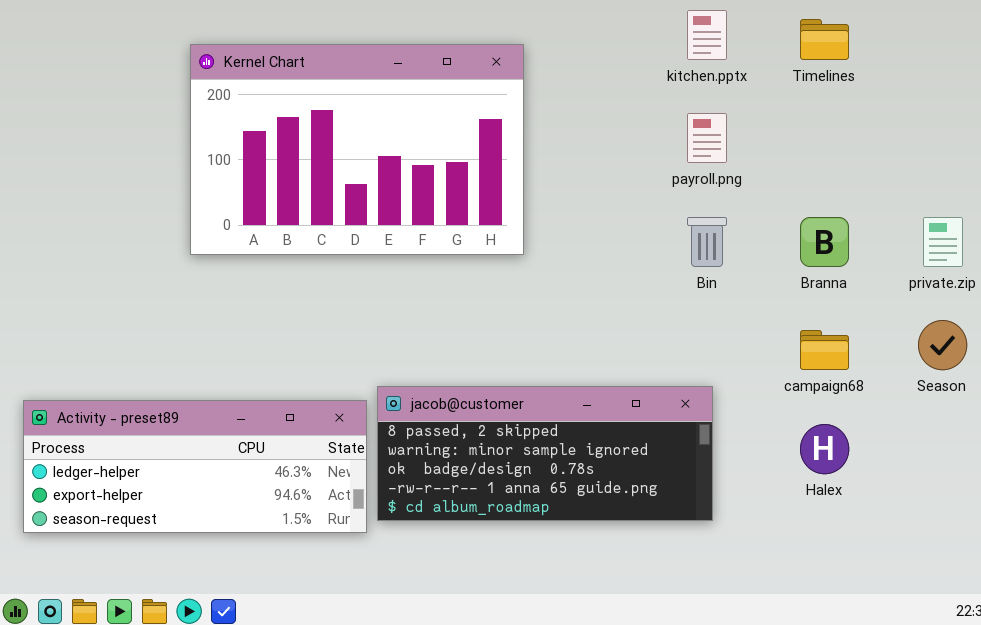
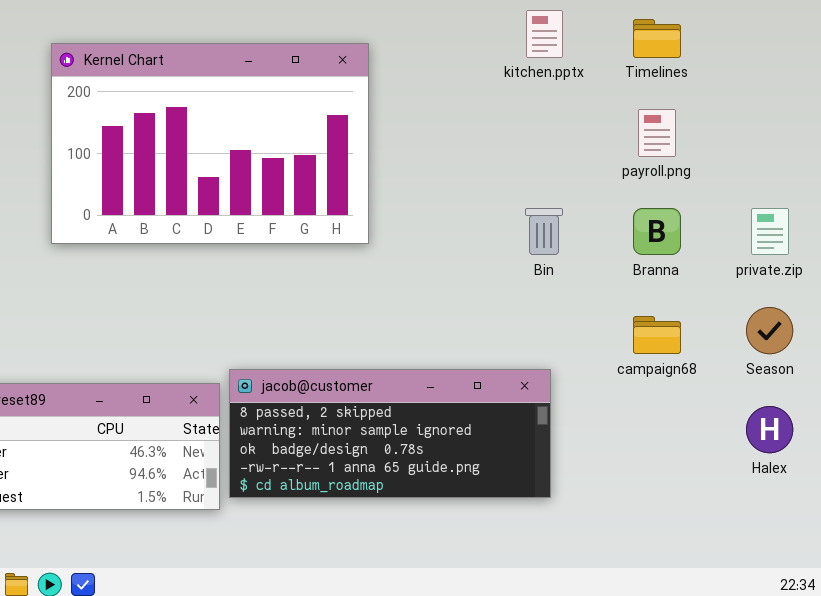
payroll.png: [687,113,727,163] -> [638,109,676,157], moved
Halex: [800,424,849,474] -> [746,406,793,453], moved

